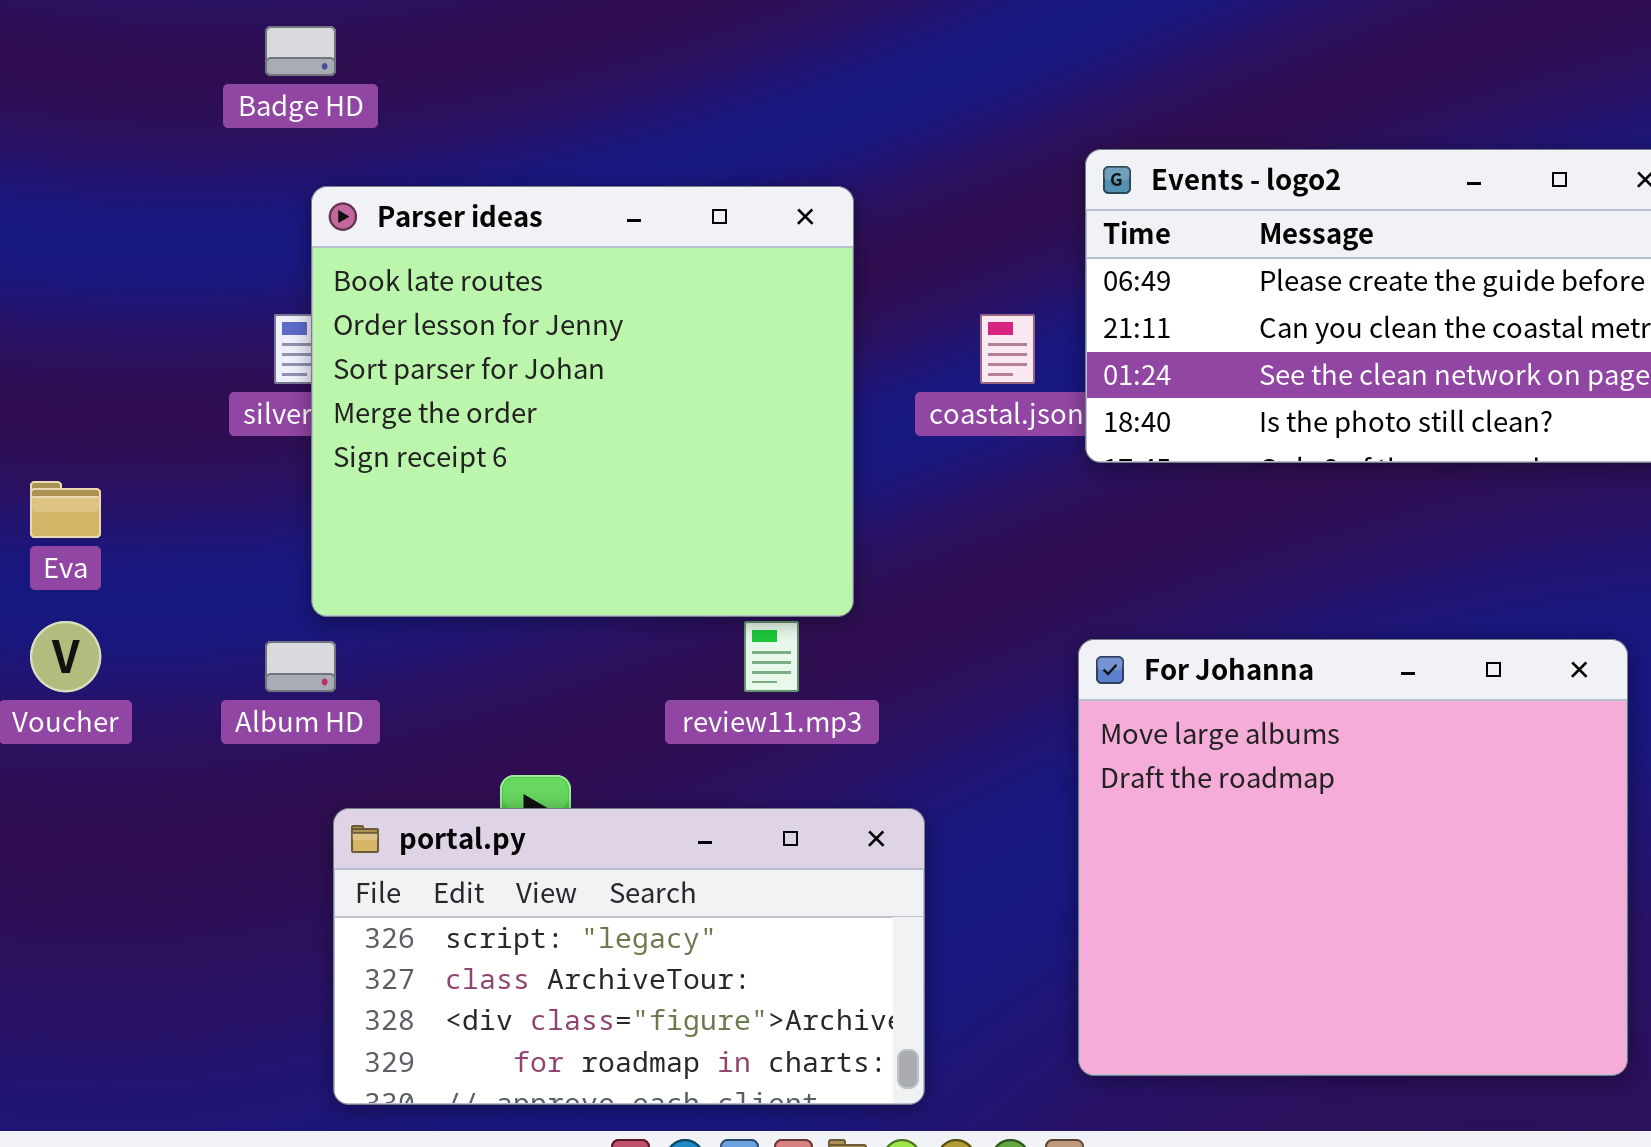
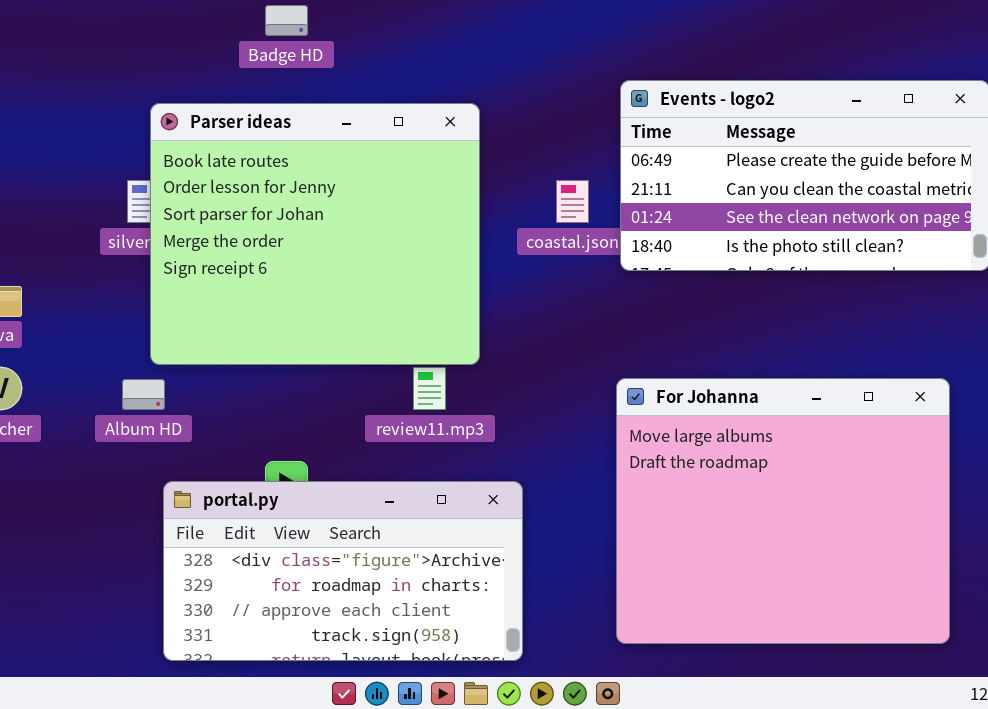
Badge HD: [265,26,336,76] -> [265,5,308,36], moved
portal.py: [333,808,925,1105] -> [163,481,523,661], scrolled down 2 rows

